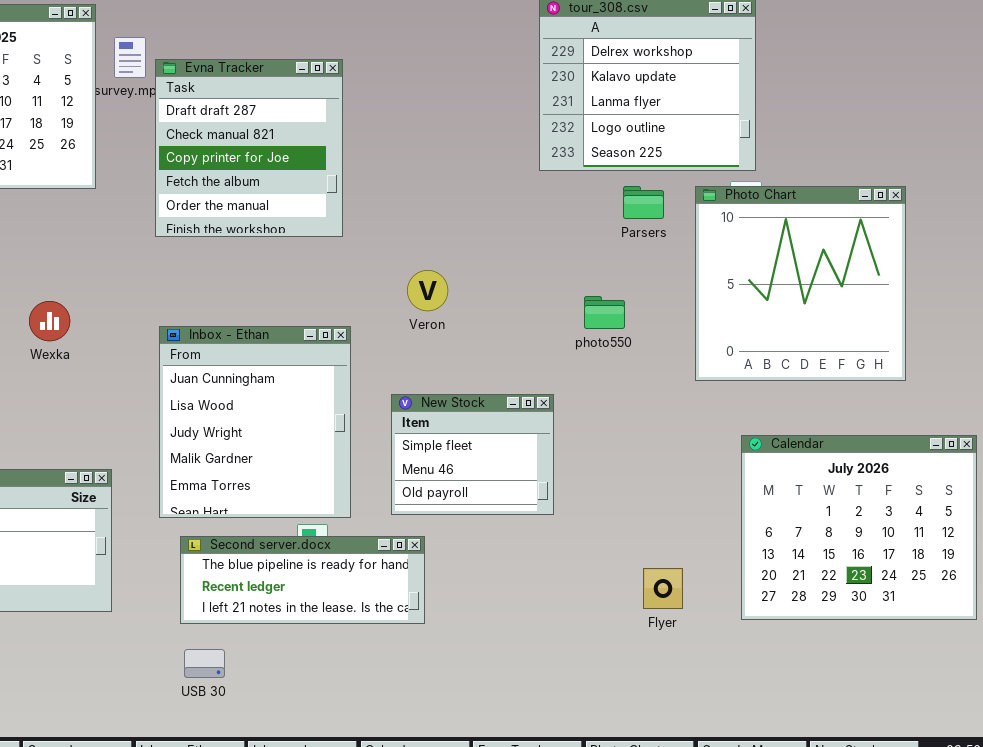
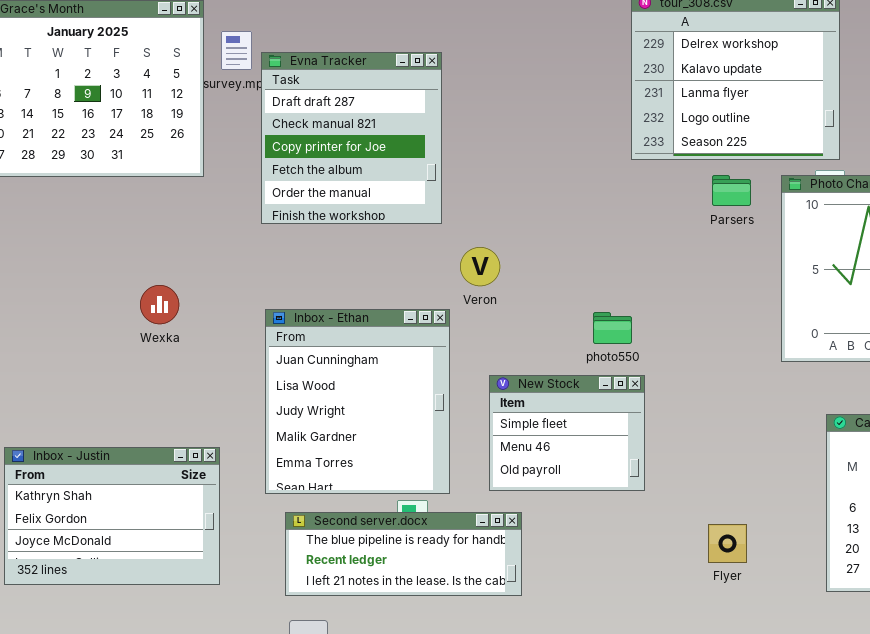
Veron: [407,270,448,311] -> [460,247,500,286], moved
photo550: [584,296,625,329] -> [593,312,632,344], moved
Flyer: [643,568,683,609] -> [708,524,747,563], moved

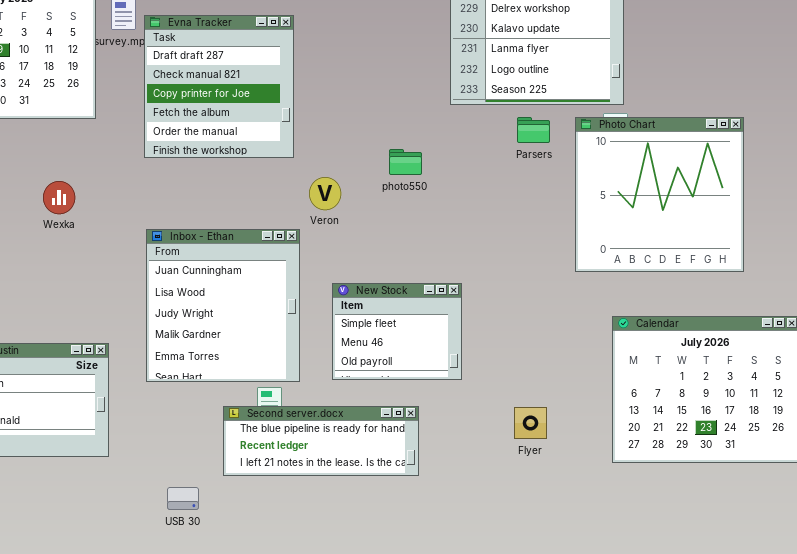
Wexka: [140,285,179,324] -> [43,181,75,214], moved
photo550: [593,312,632,344] -> [389,149,422,175], moved
Second server.docx: [285,512,522,596] -> [223,406,419,476], moved

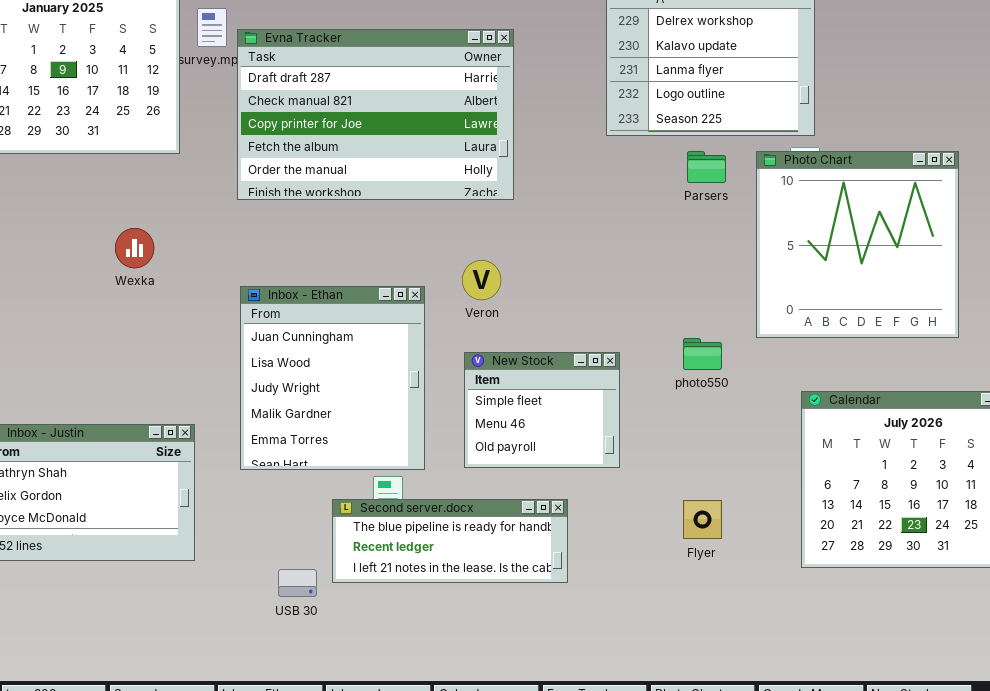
Evna Tracker: [144,15,294,158] -> [237,29,514,200], resized
photo550: [389,149,422,175] -> [683,338,722,370], moved
Veron: [309,177,341,210] -> [462,260,501,300], moved
USB 30: [167,487,199,510] -> [278,569,317,597], moved

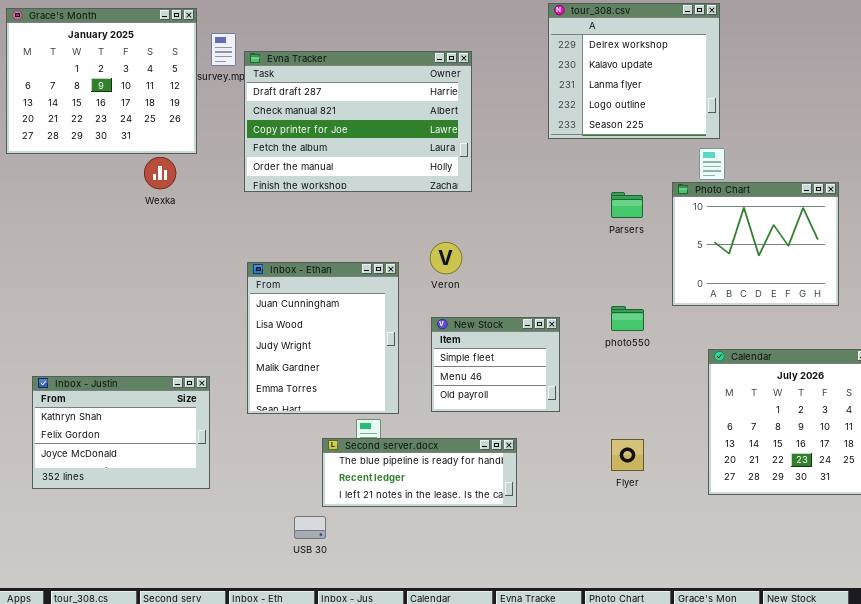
Parsers: [687,151,726,183] -> [611,192,643,218], moved
Photo Chart: [756,151,959,338] -> [672,182,839,306], resized
Wexka: [115,228,154,268] -> [144,157,176,189], moved
USB 30: [278,569,317,597] -> [294,516,326,539], moved

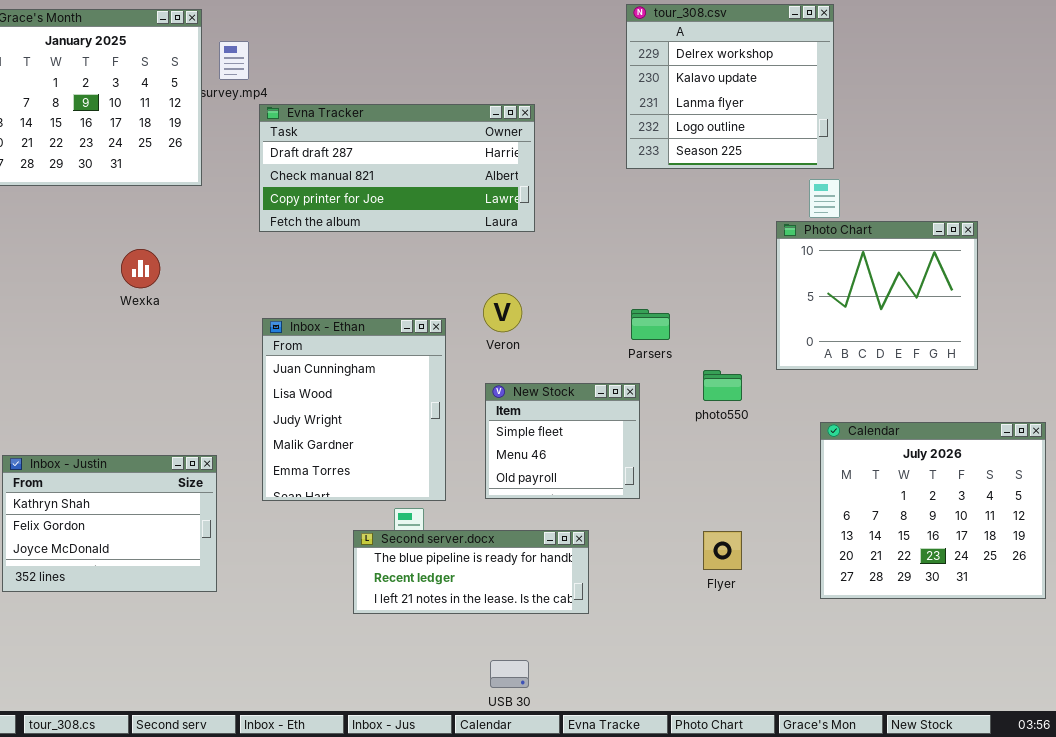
Evna Tracker: [244,51,472,192] -> [259,104,535,232], resized
Wexka: [144,157,176,189] -> [121,249,160,288], moved
Parsers: [611,192,643,218] -> [631,309,670,340], moved
USB 30: [294,516,326,539] -> [490,660,529,688], moved

